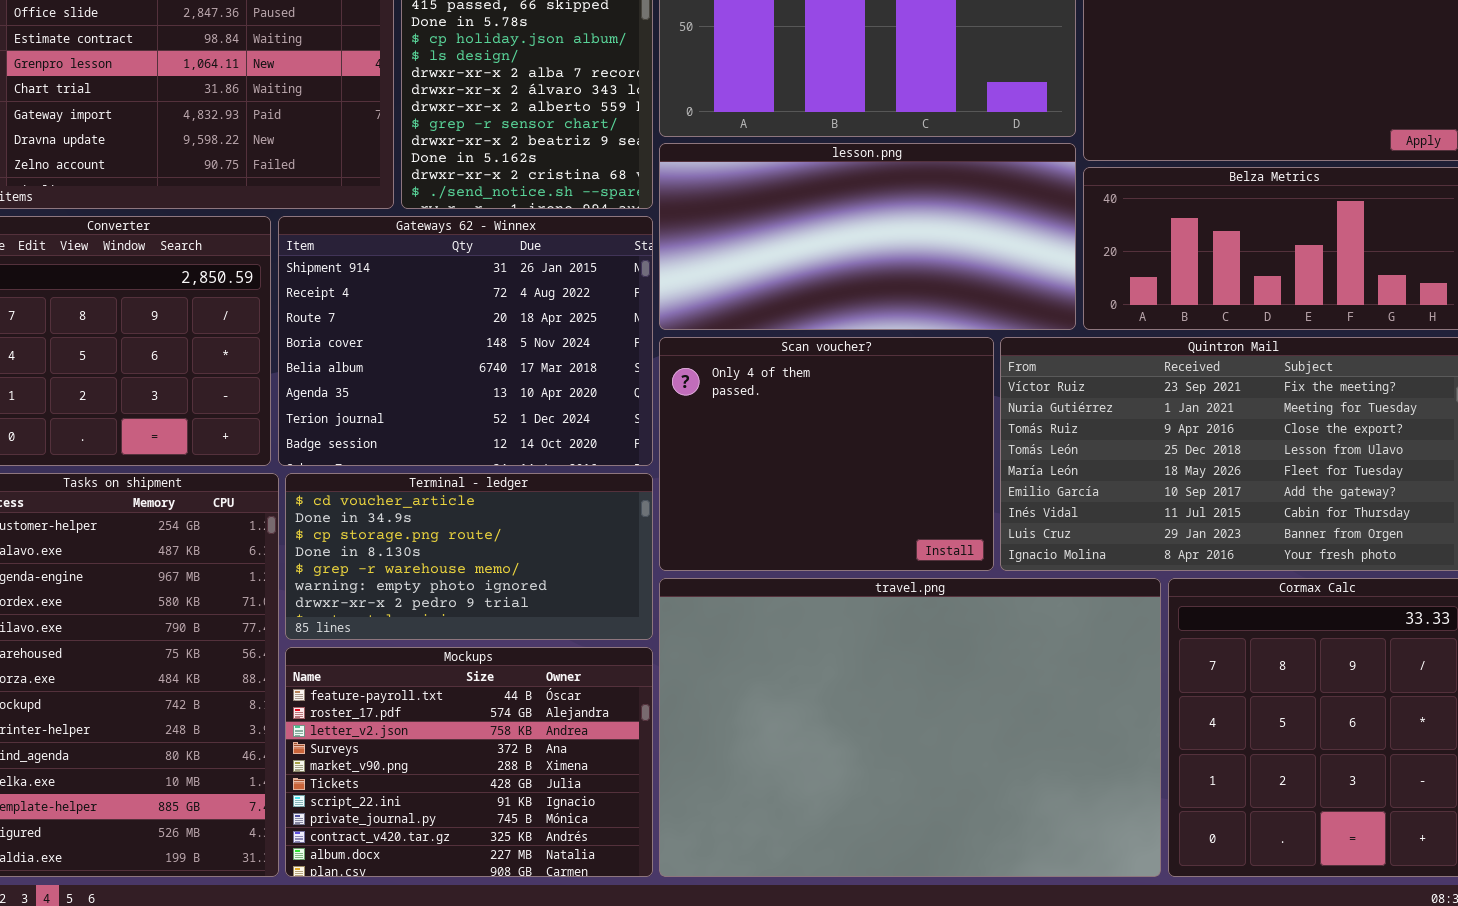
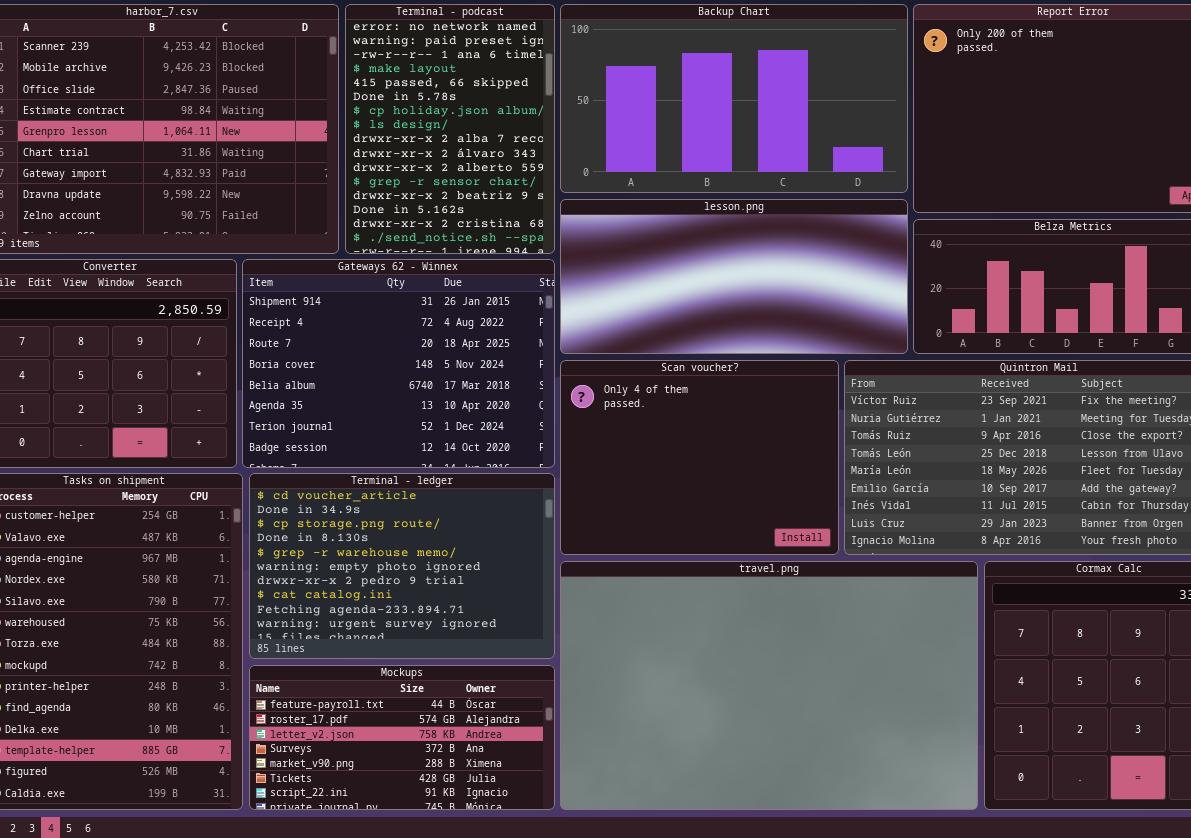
Terminal - ledger: [285,473,653,640] -> [249,473,555,659], resized
Mockups: [285,647,653,877] -> [249,665,555,810], resized

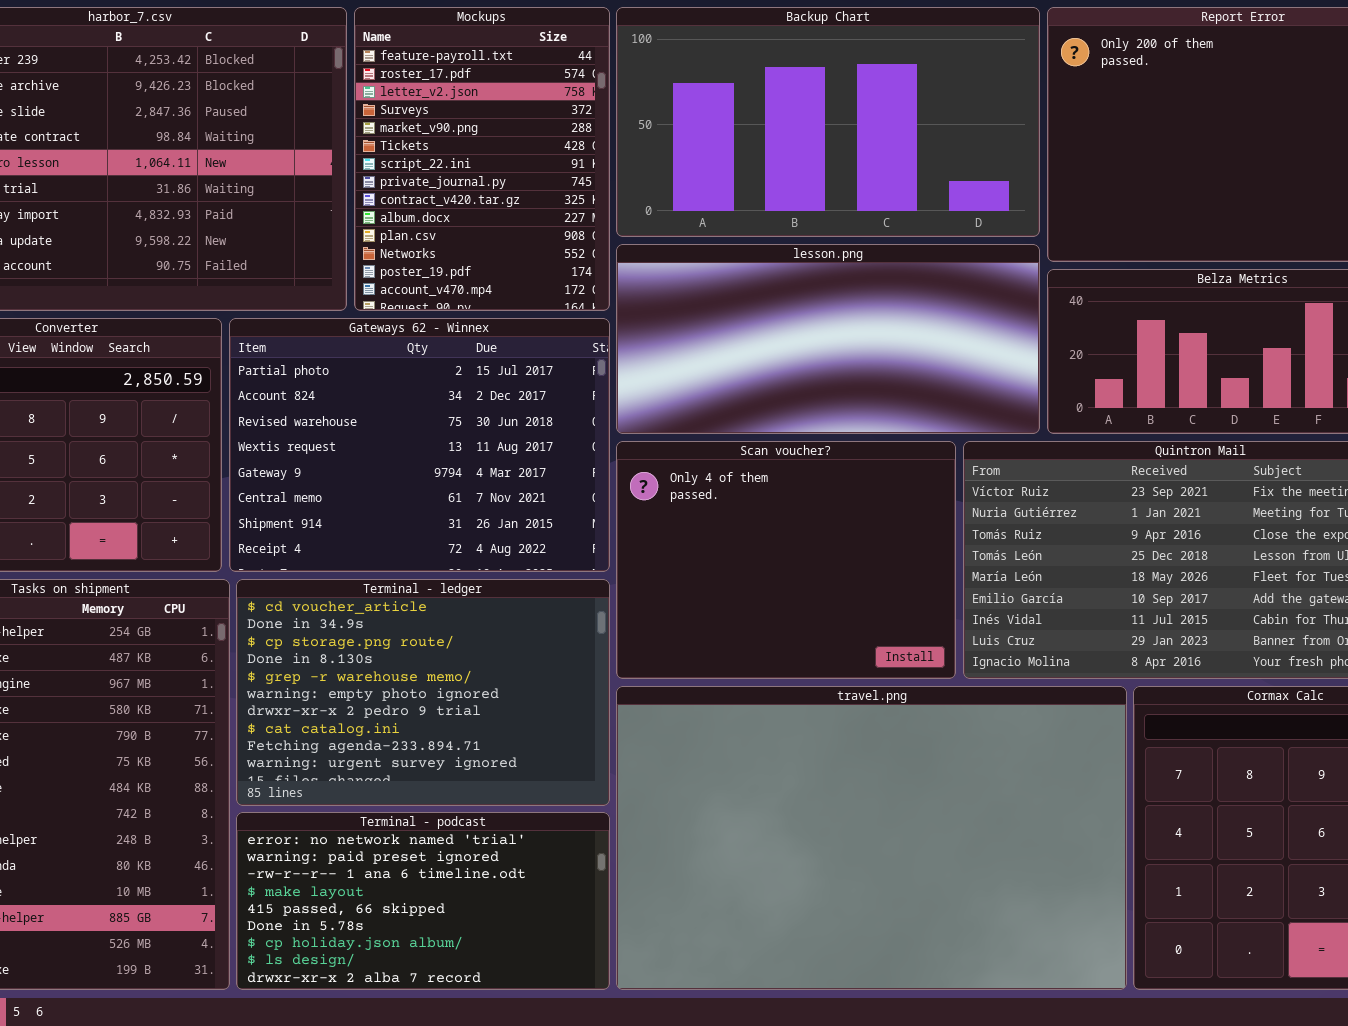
Terminal - podcast: [345,4,555,254] -> [236,812,610,990], moved, resized
Gateways 62 - Winnex: [242,259,555,468] -> [229,318,610,572], scrolled up 6 rows
Mockups: [249,665,555,810] -> [354,7,610,311], moved, resized

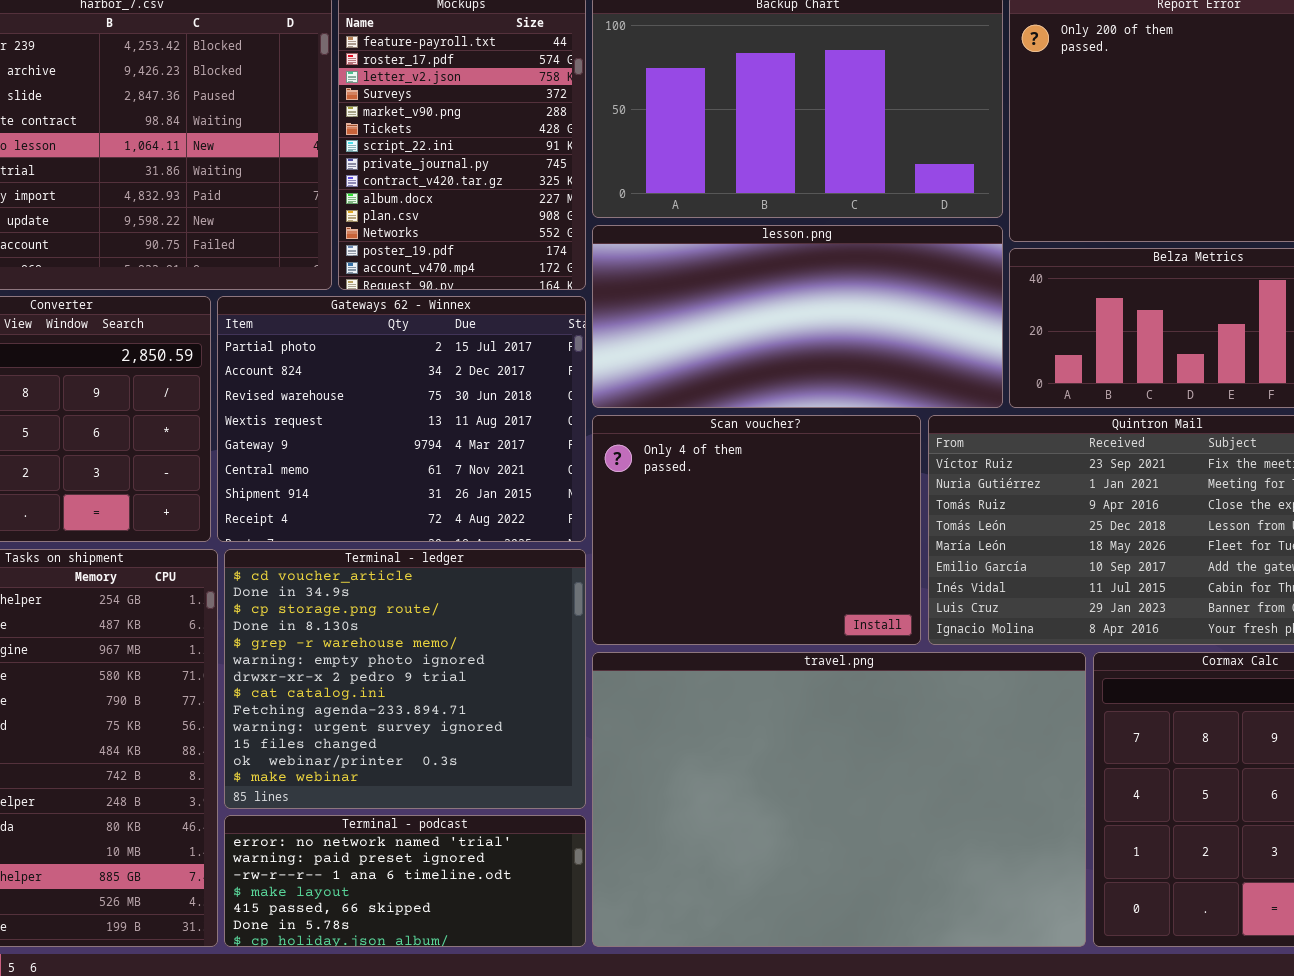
Terminal - ledger: [236,579,610,806] -> [224,549,586,809], resized
Terminal - podcast: [236,812,610,990] -> [224,815,586,947], resized

